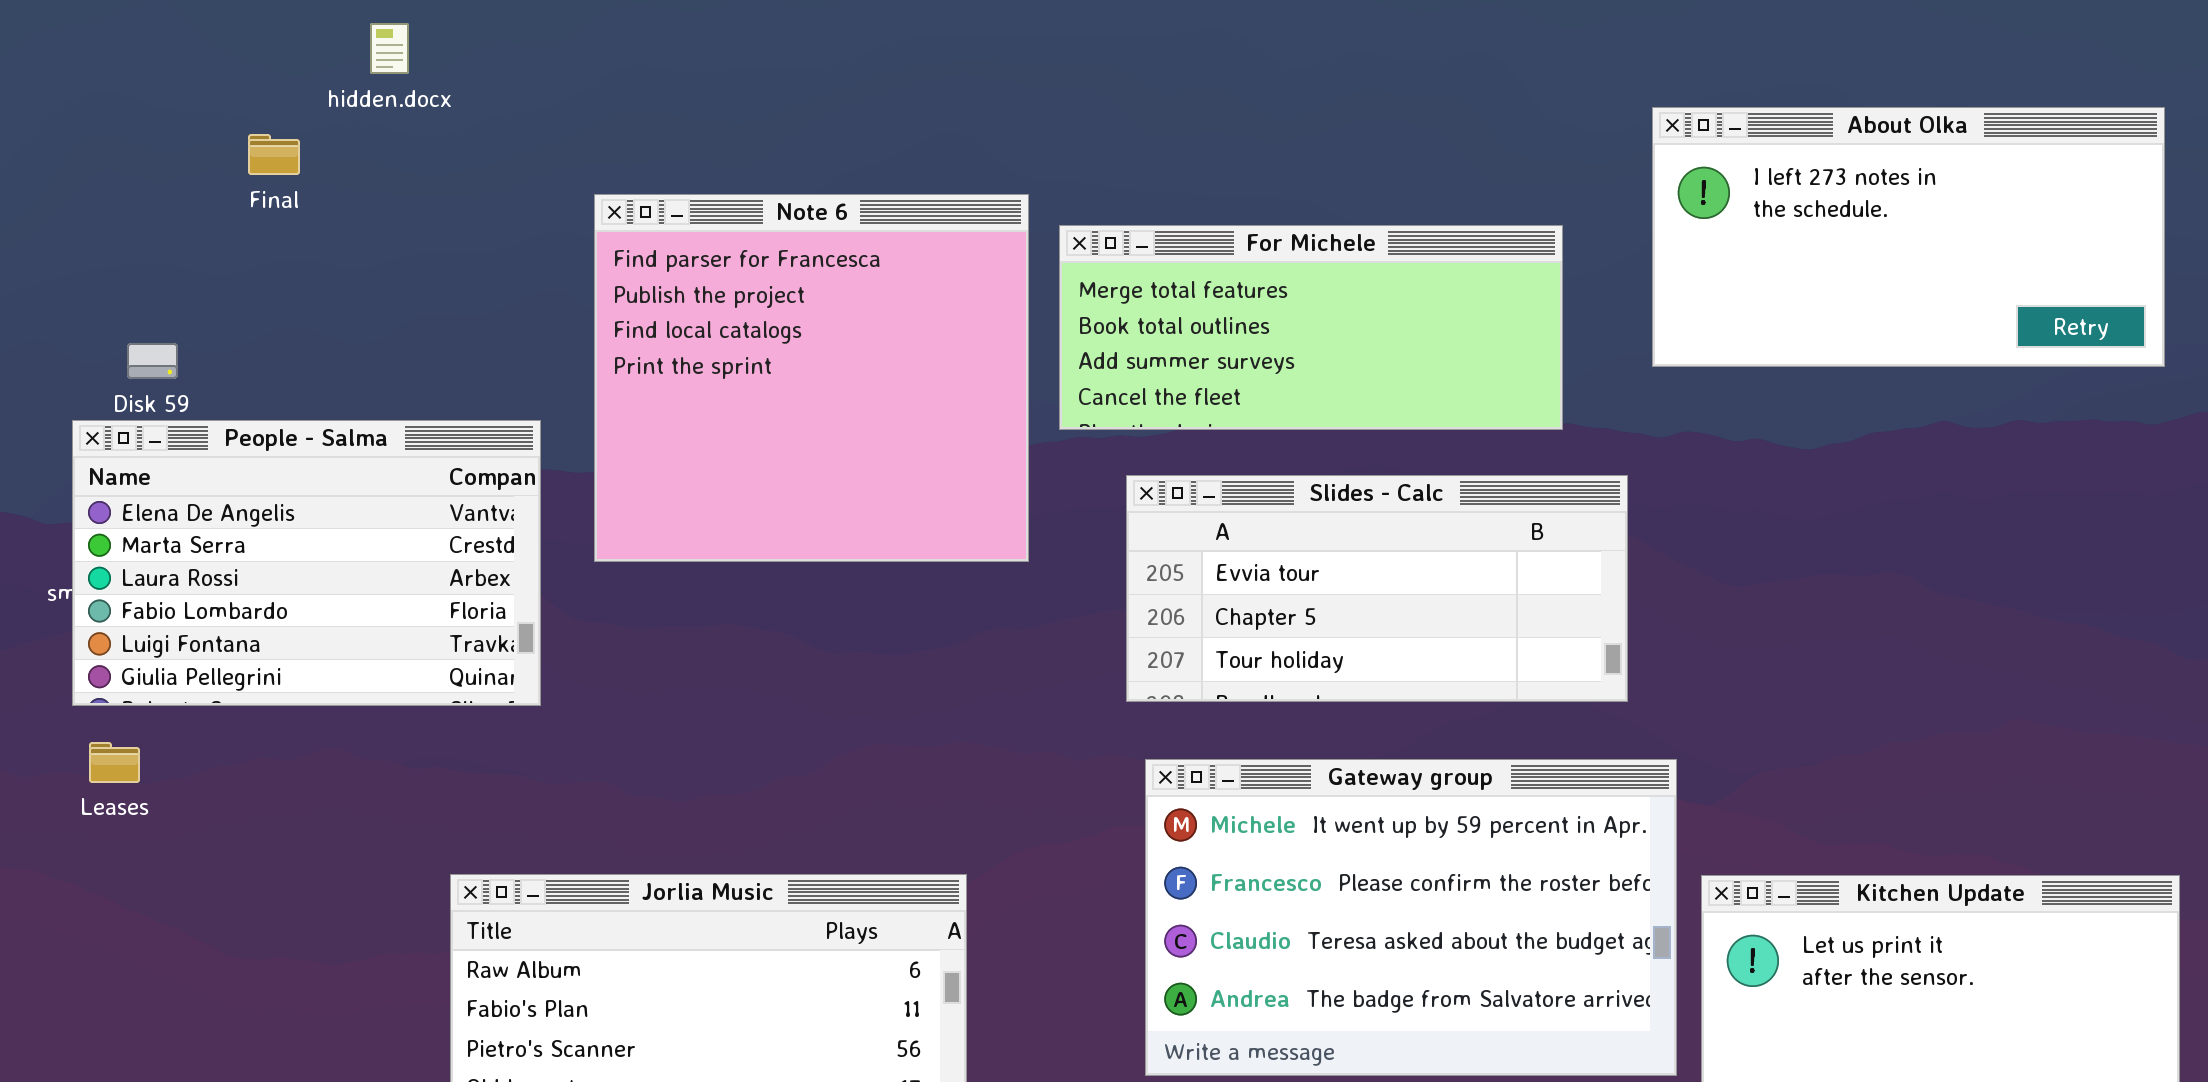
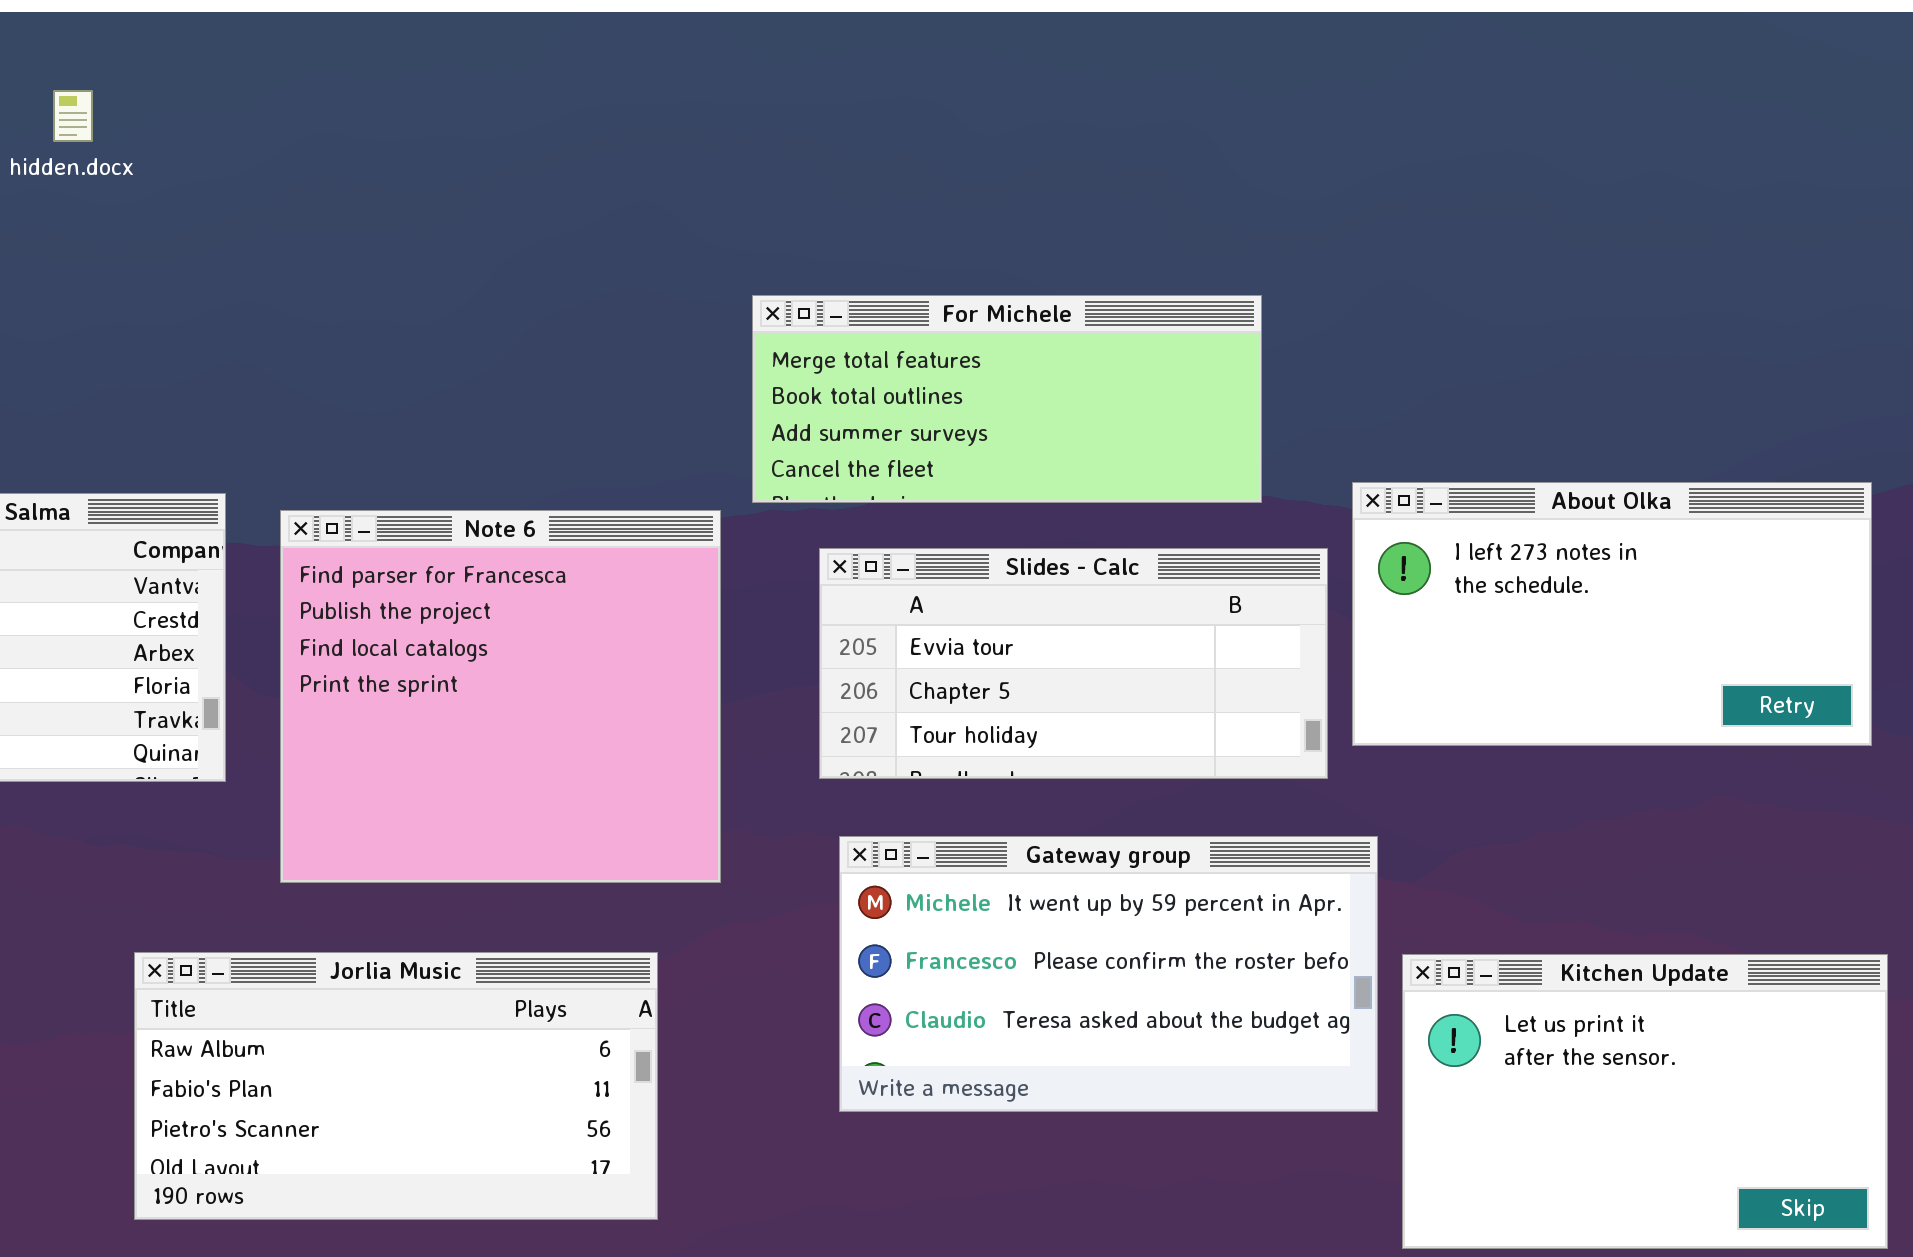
About Olka: [1652,107,2165,367] -> [1352,482,1872,746], moved
Note 6: [594,194,1029,562] -> [280,510,721,883], moved
Gateway group: [1145,759,1677,1076] -> [839,836,1378,1112], resized

